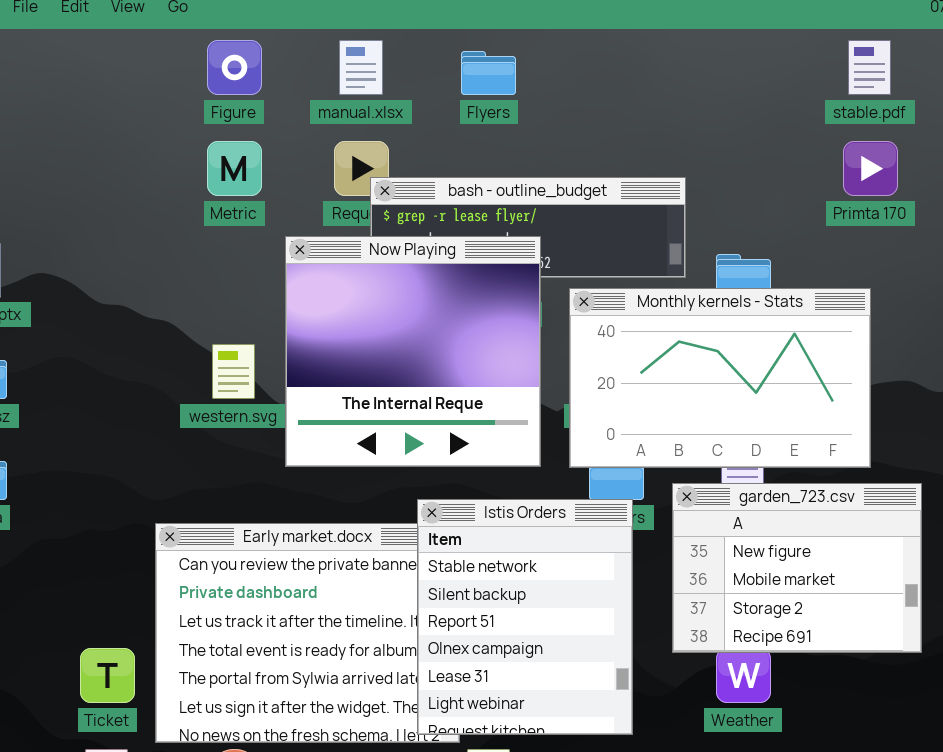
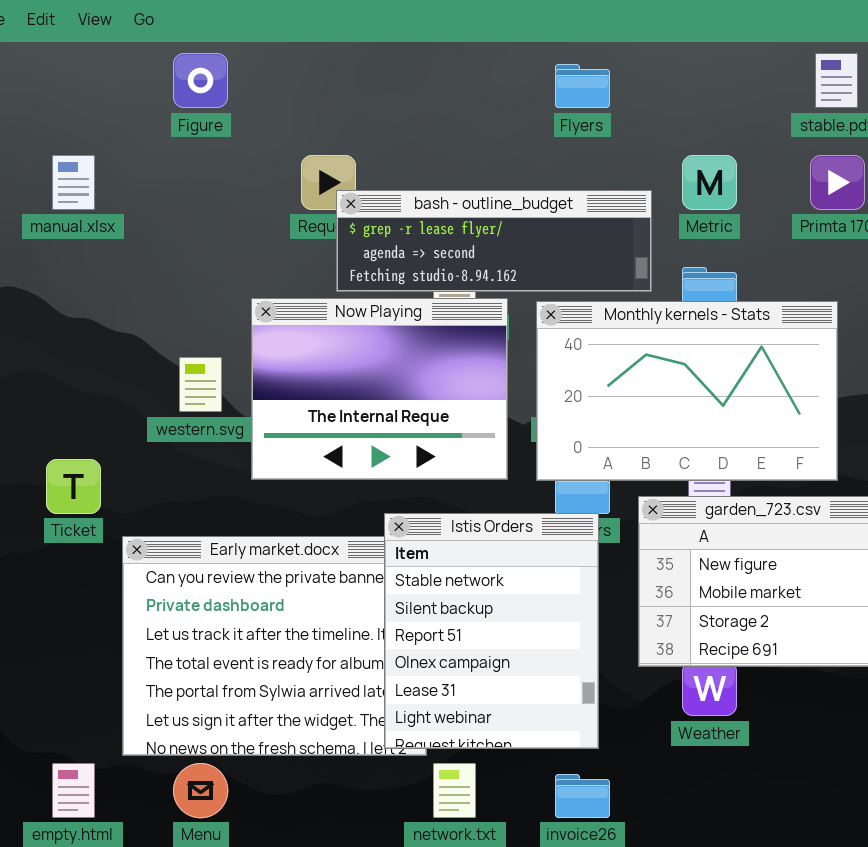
manual.xlsx: [339,40,383,95] -> [52,155,95,210], moved
Flyers: [461,51,516,95] -> [555,64,610,108], moved
Metric: [207,141,262,196] -> [682,155,737,210], moved
Now Playing: [285,236,541,467] -> [251,298,508,480], resized
Ticket: [80,648,135,703] -> [46,459,101,514], moved

